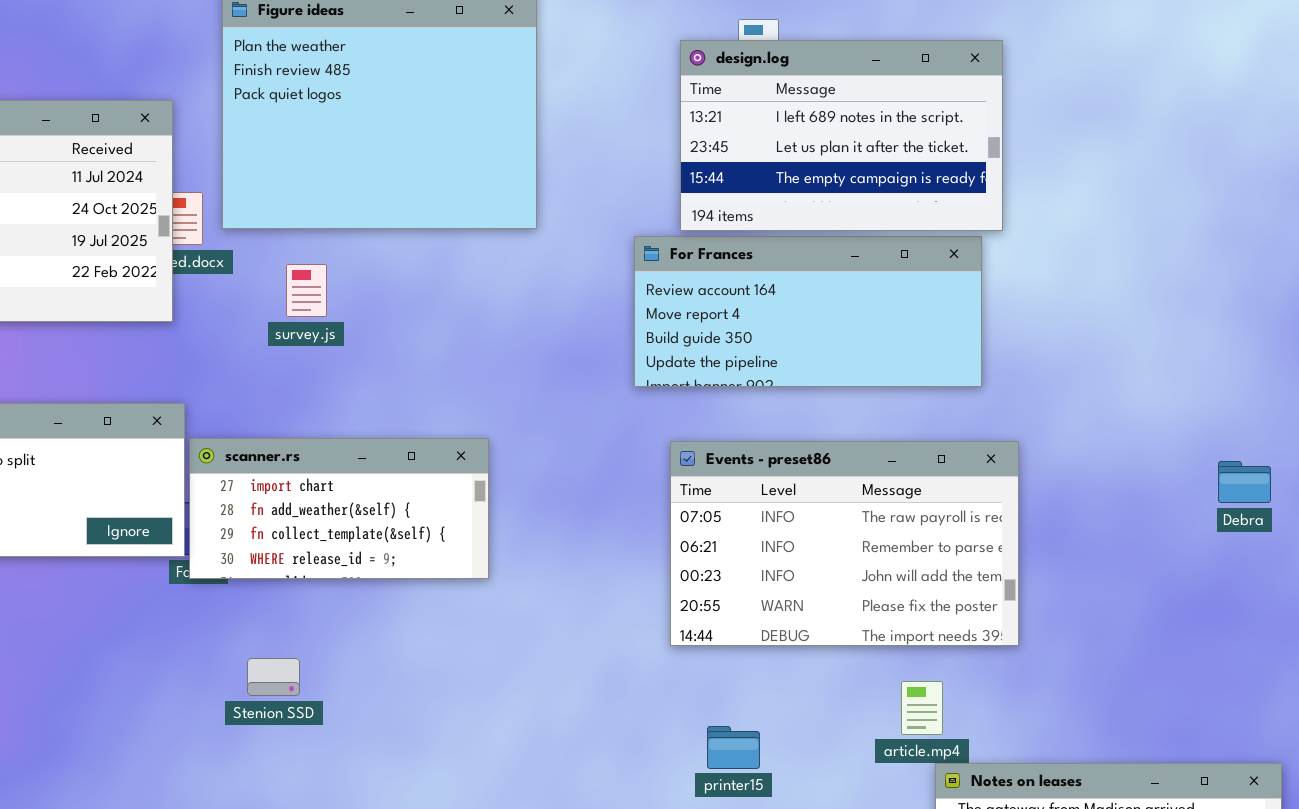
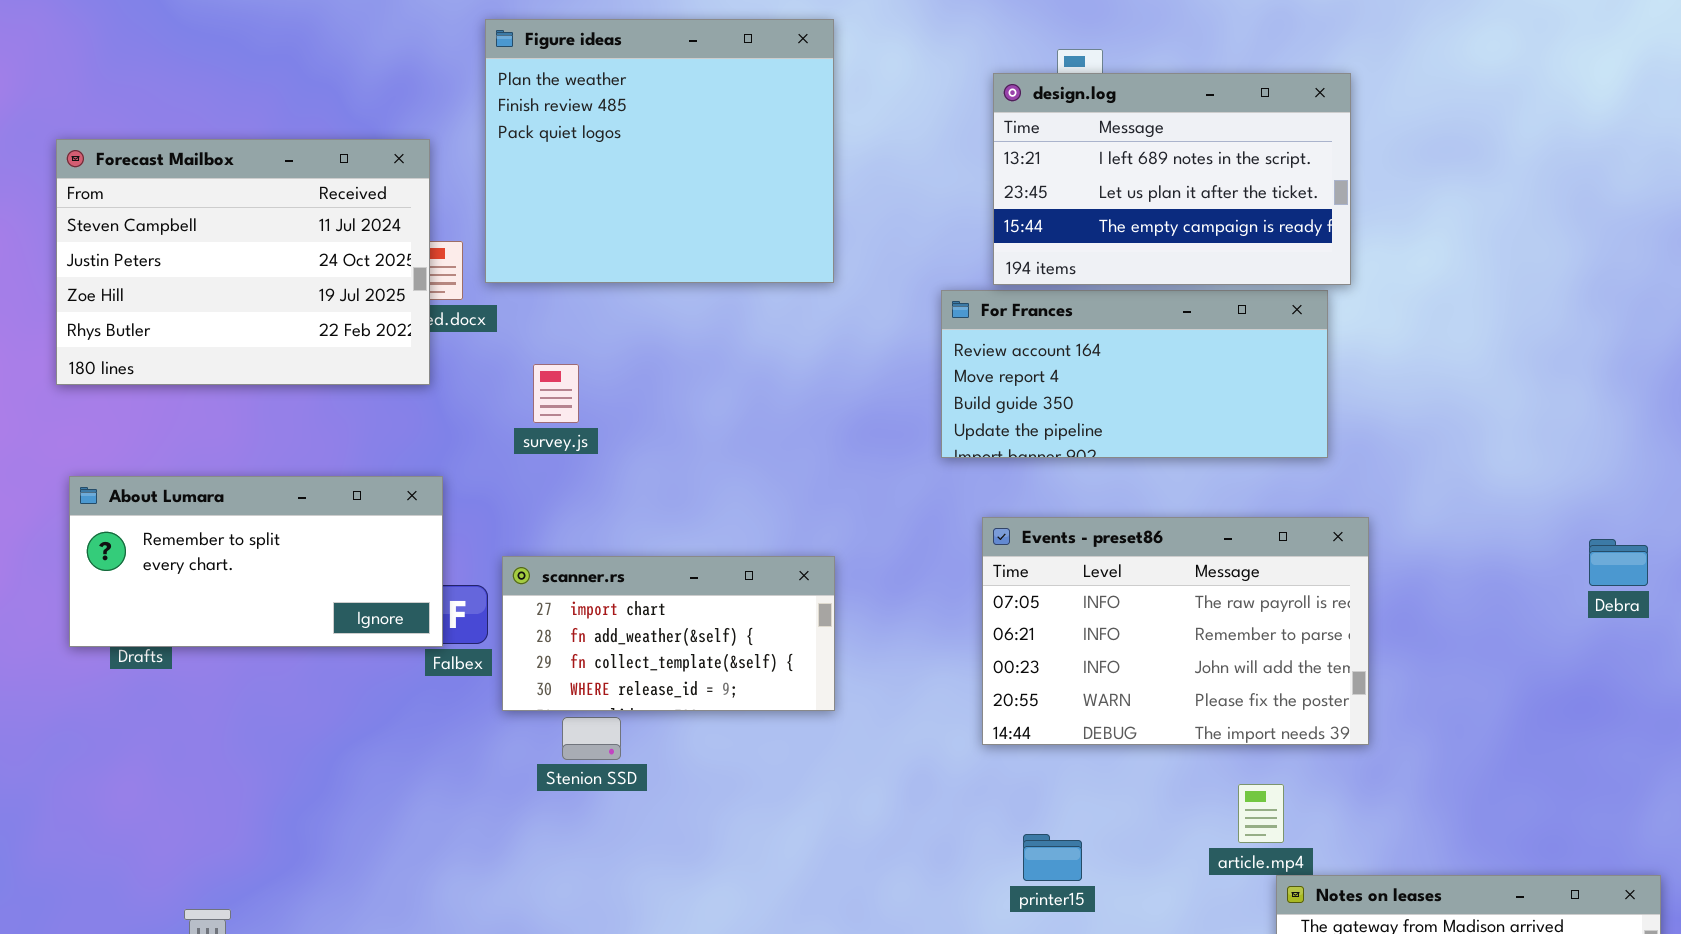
survey.js: [286,264,327,317] -> [533,364,579,423], moved
scanner.rs: [189,438,489,579] -> [502,556,835,711], moved
Stenion SSD: [247,658,300,696] -> [562,717,621,760], moved

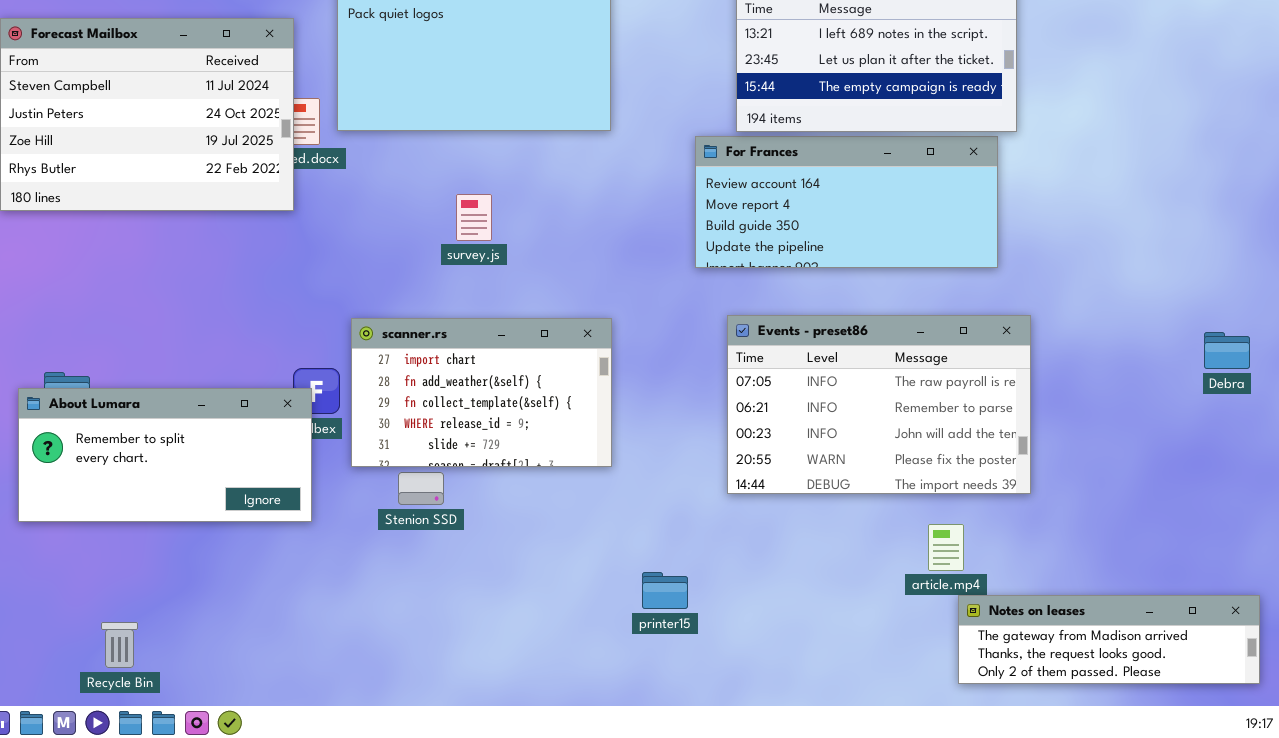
survey.js: [533,364,579,423] -> [456,194,492,241], moved
About Lumara: [69,476,443,647] -> [18,388,312,522], moved
scanner.rs: [502,556,835,711] -> [351,318,612,467], resized
printer15: [1023,834,1082,881] -> [642,572,688,609], moved

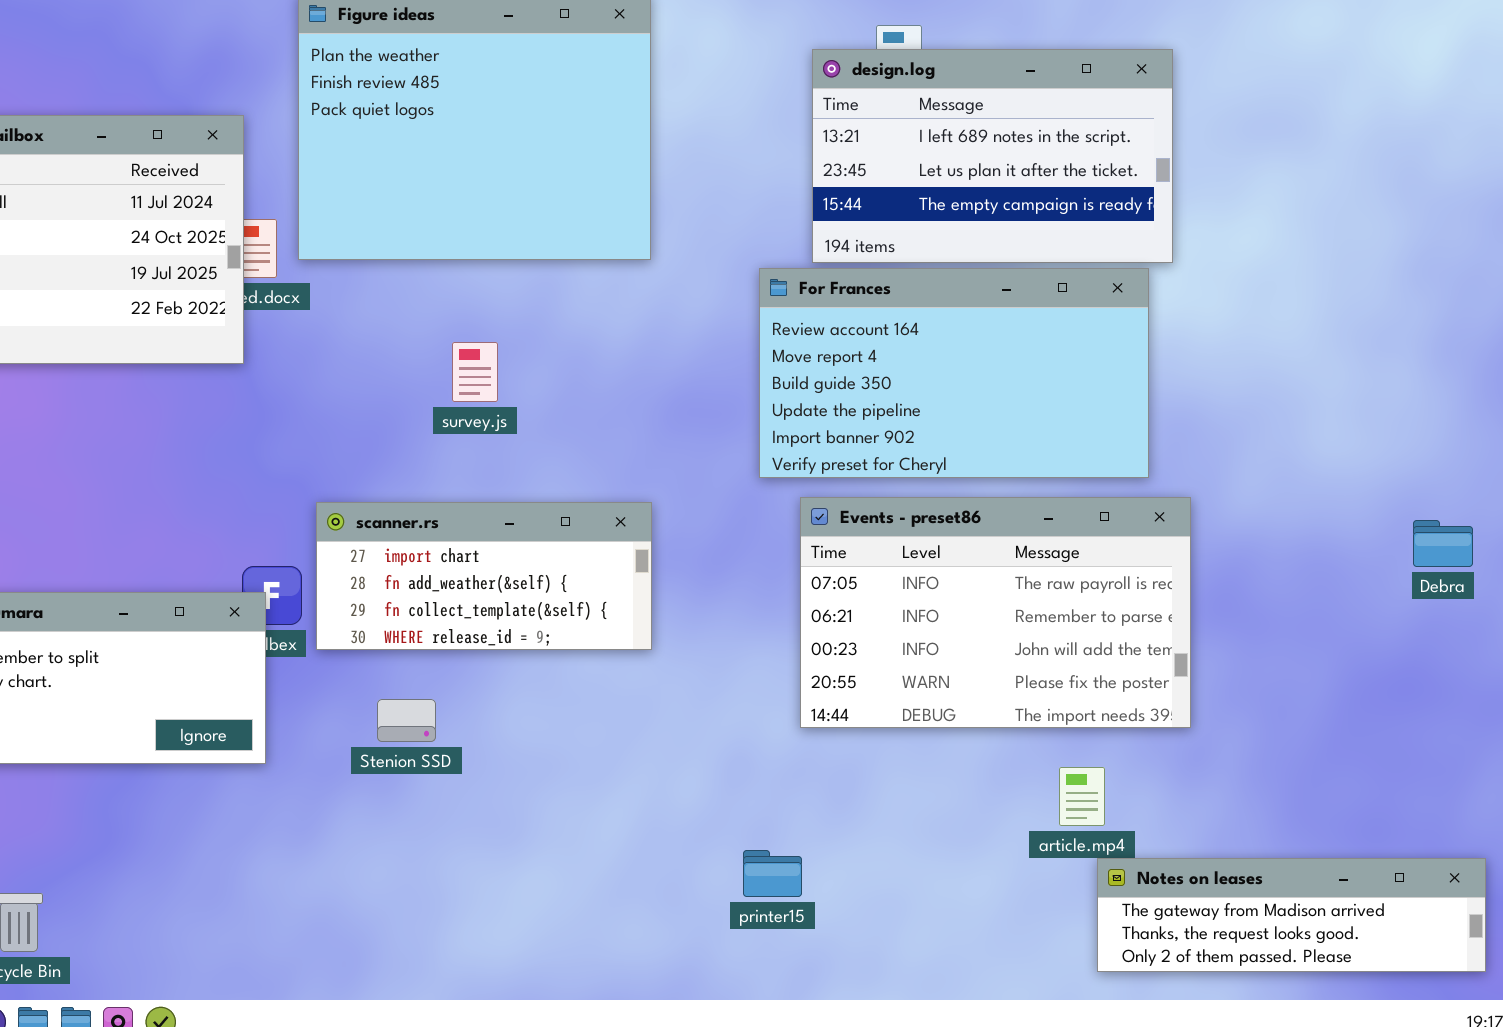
For Frances: [695,136,998,268] -> [759,268,1149,478], resized
scanner.rs: [351,318,612,467] -> [316,502,652,650], resized
printer15: [642,572,688,609] -> [743,850,802,897], moved

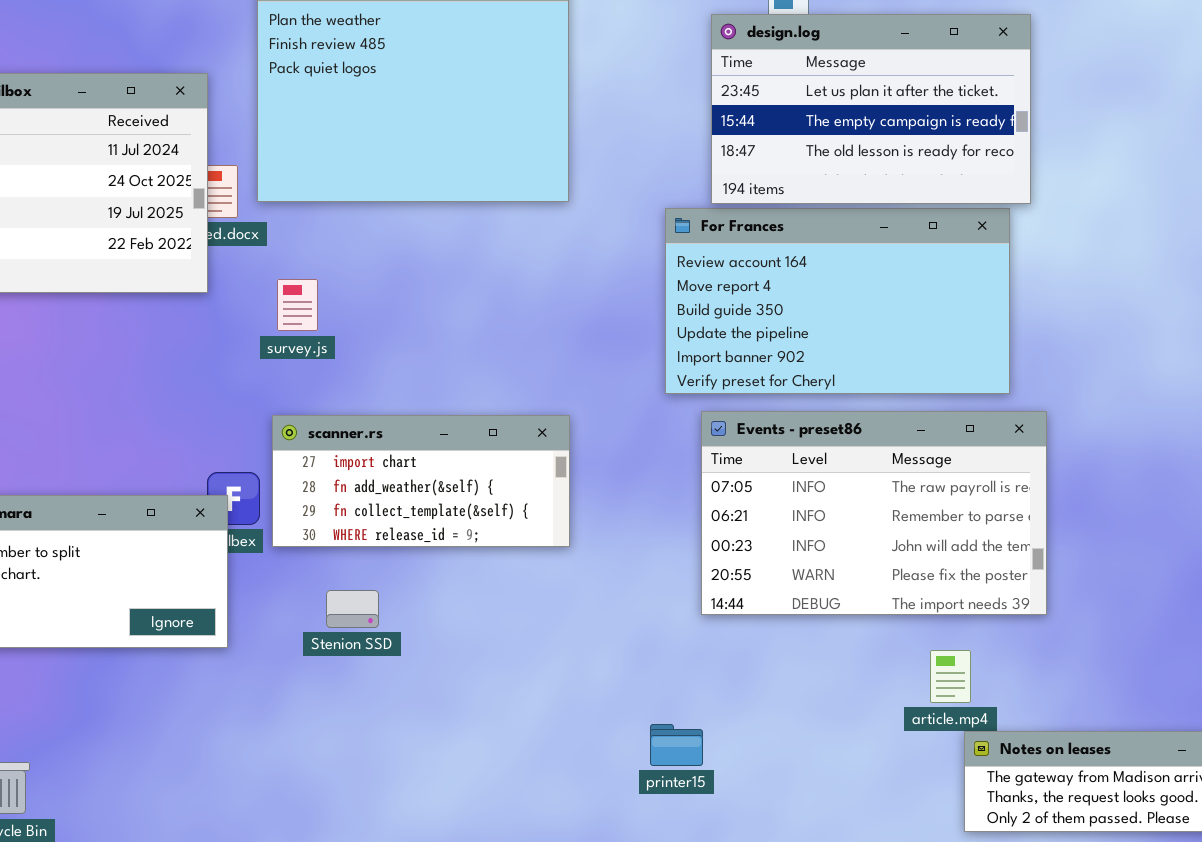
design.log: [812,49,1173,263] -> [711,14,1031,204], scrolled down 1 row
survey.js: [452,342,498,402] -> [277,279,318,331], moved

